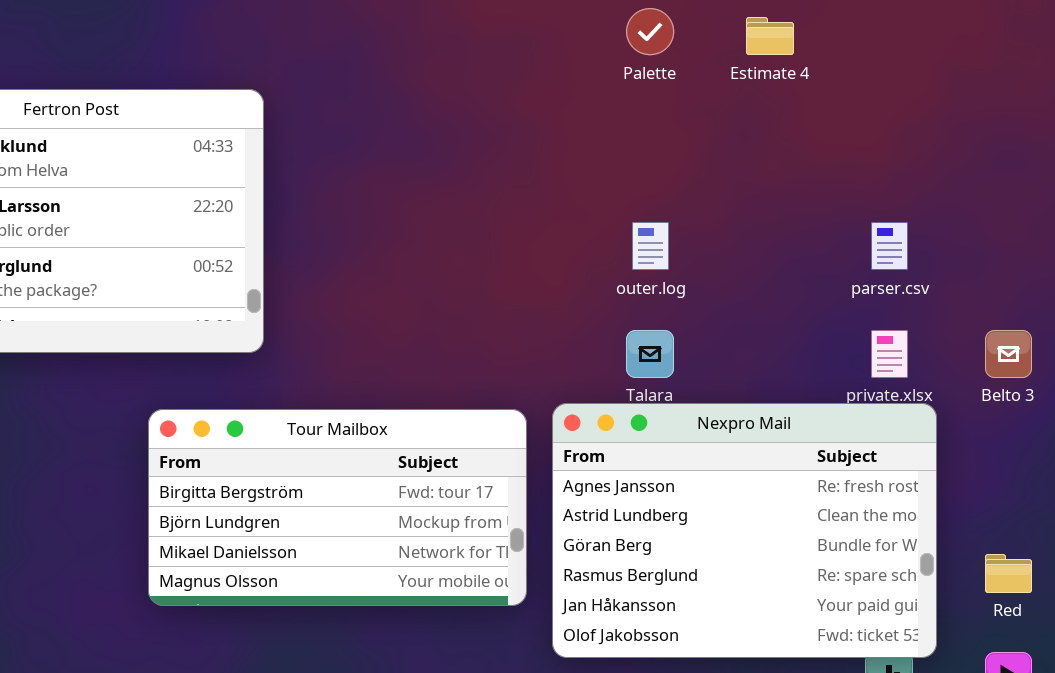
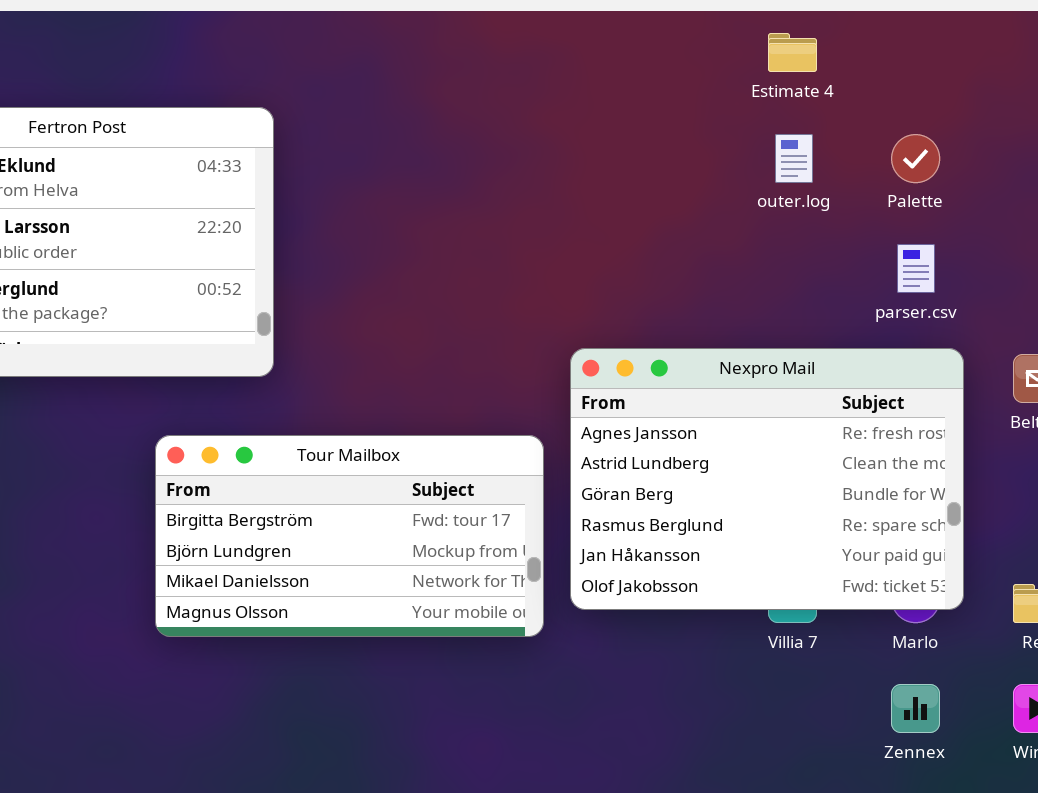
Palette: [626,8,674,55] -> [891,134,940,183], moved
outer.log: [632,222,669,270] -> [775,134,813,183], moved
Nexpro Mail: [552,403,937,658] -> [570,348,964,610], moved

